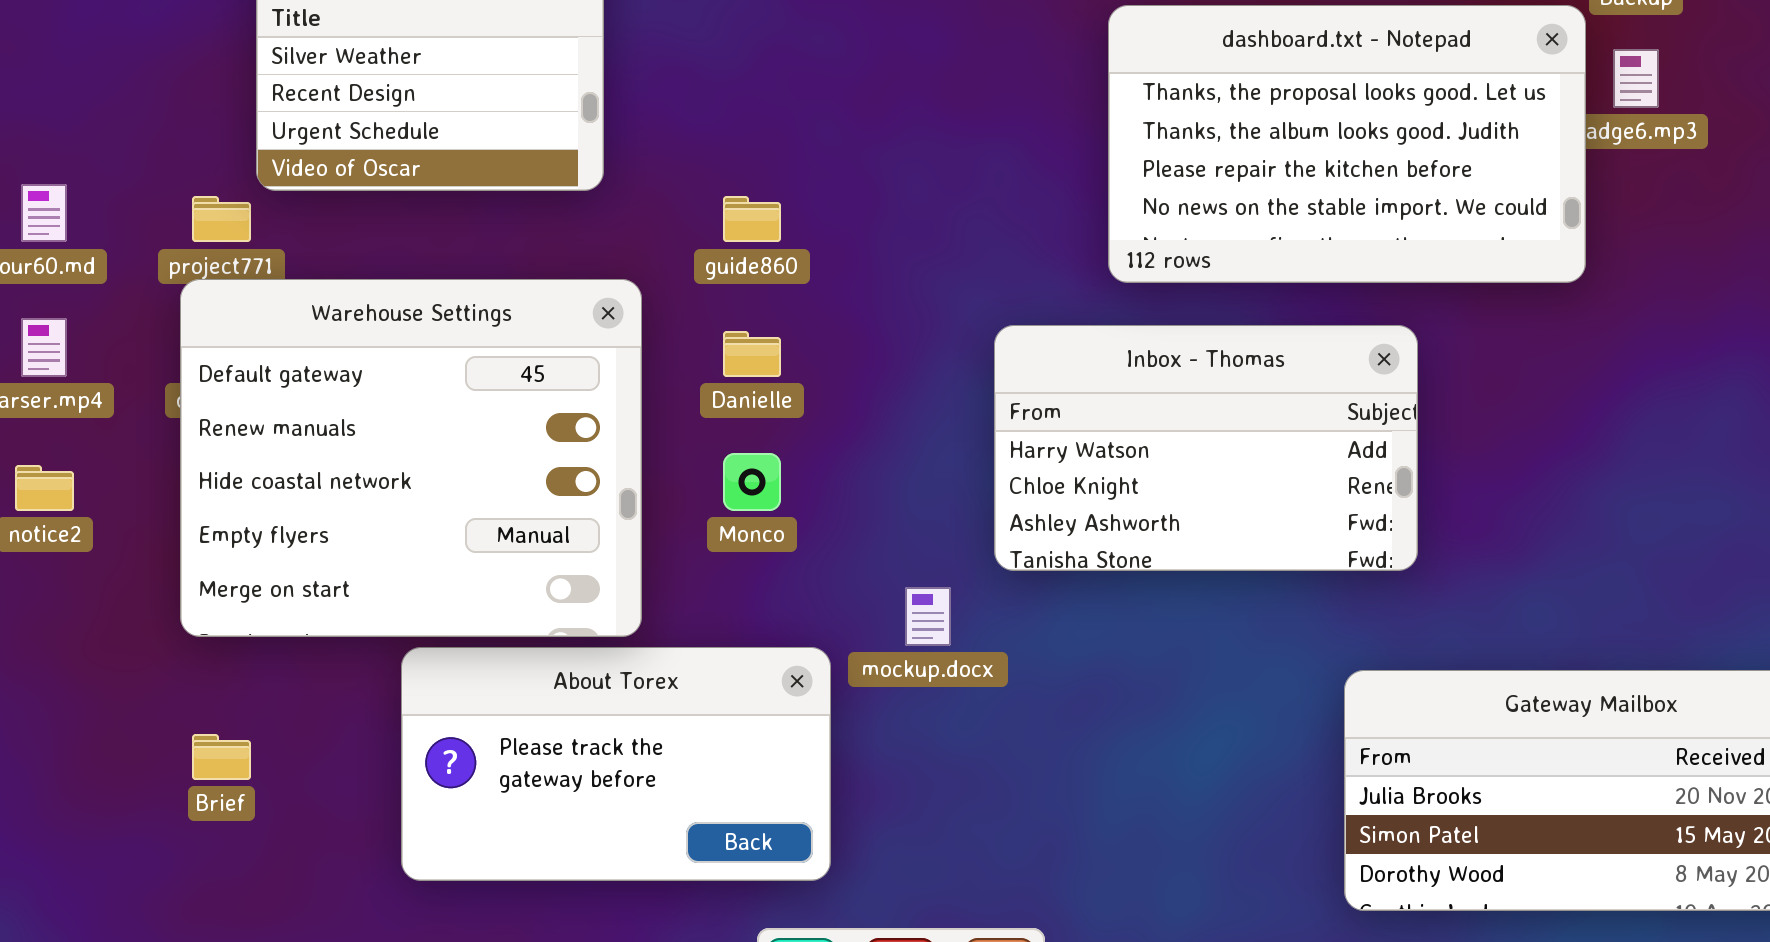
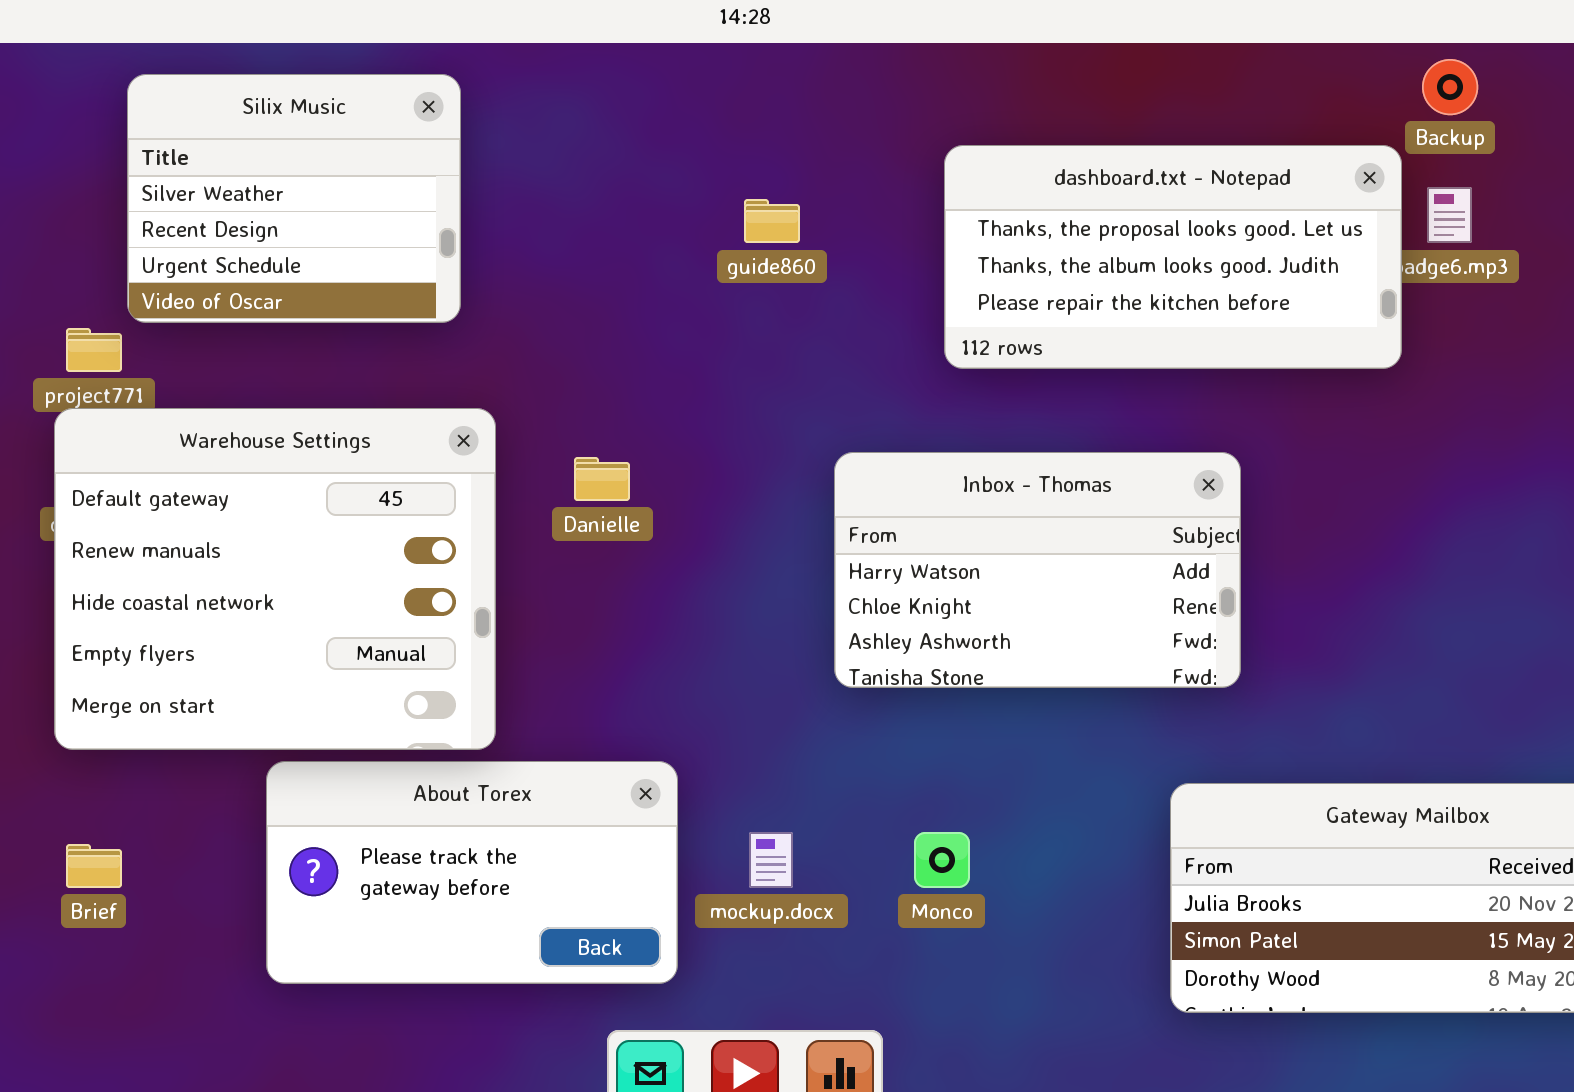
dashboard.txt - Notepad: [1108,5,1586,283] -> [944,145,1402,369], resized
guide860: [723,196,781,242] -> [744,199,800,243], moved
Monco: [723,453,781,511] -> [914,832,970,888], moved
mockup.docx: [905,587,951,646] -> [749,832,793,888], moved

